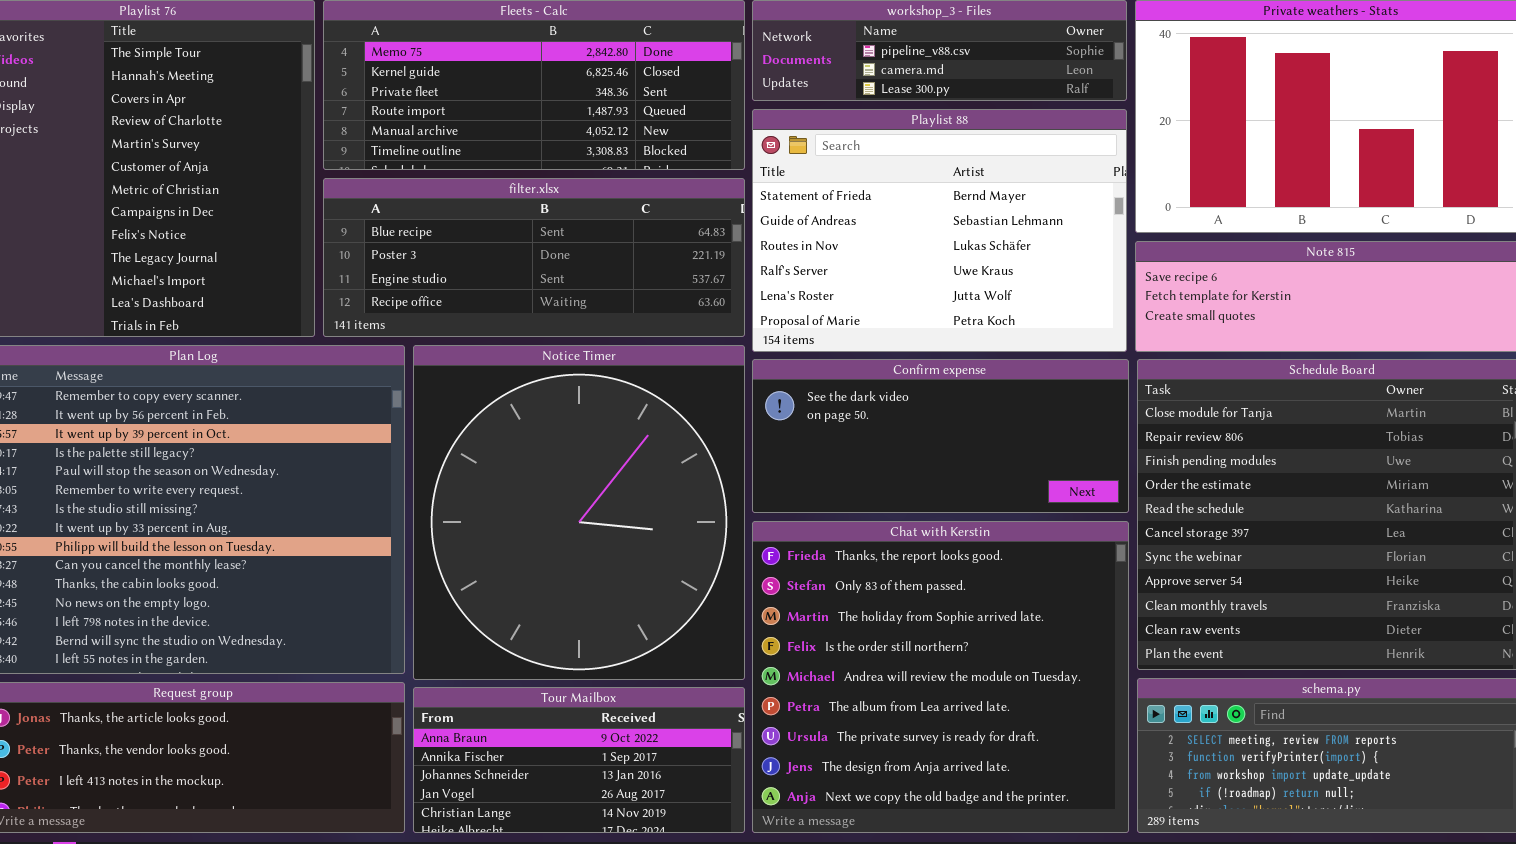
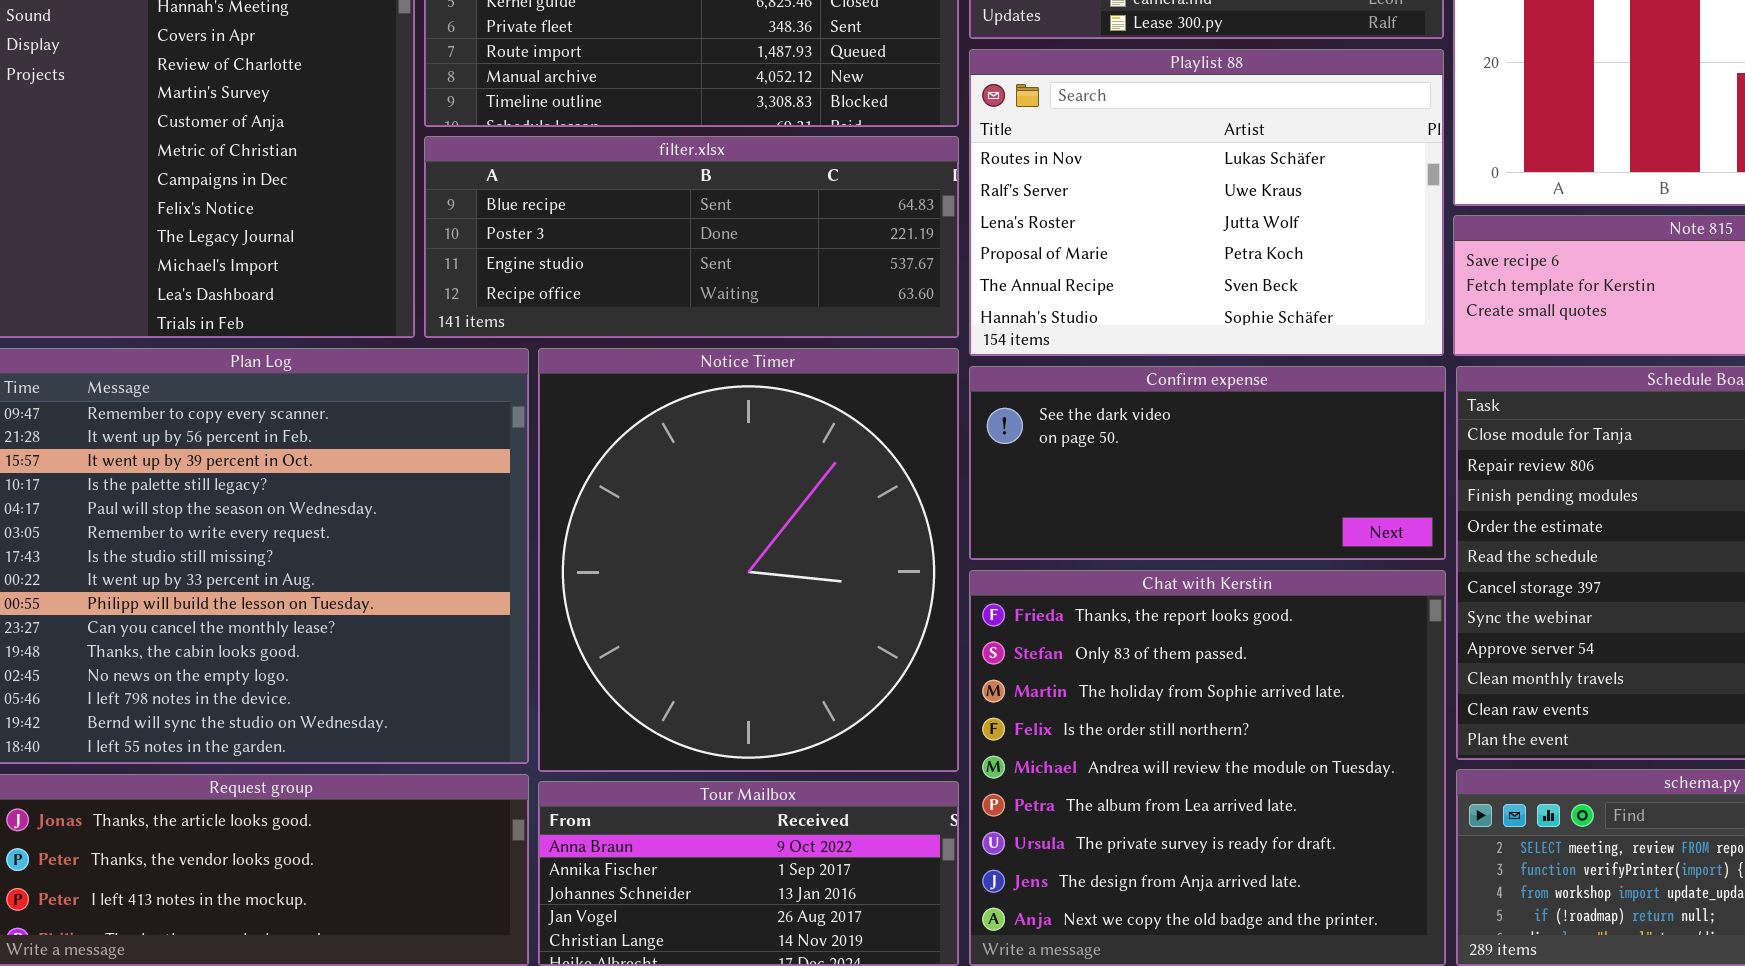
Playlist 88: [752,109,1127,352] -> [969,49,1444,356], scrolled down 2 rows

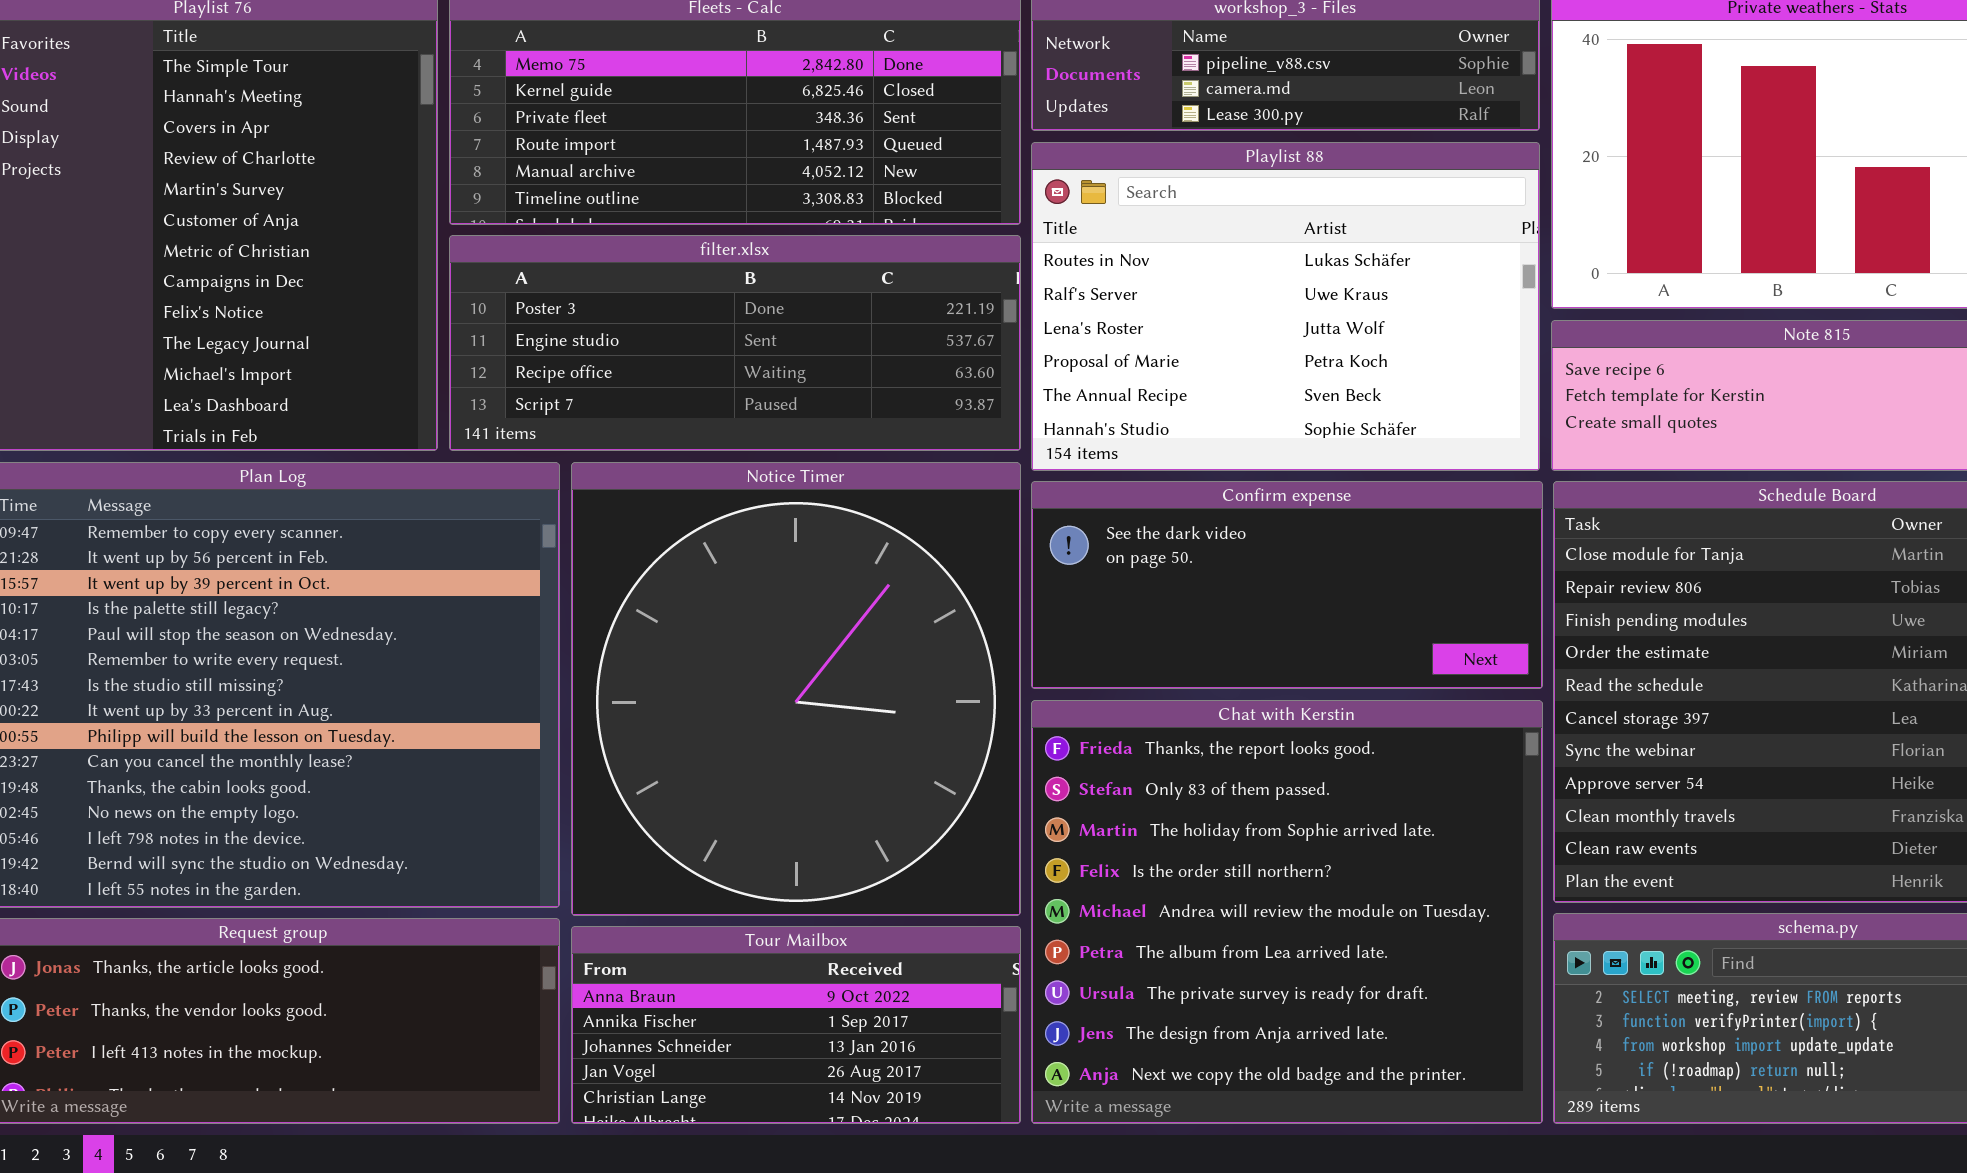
filter.xlsx: [424,136,959,338] -> [449,235,1021,451], scrolled down 1 row

